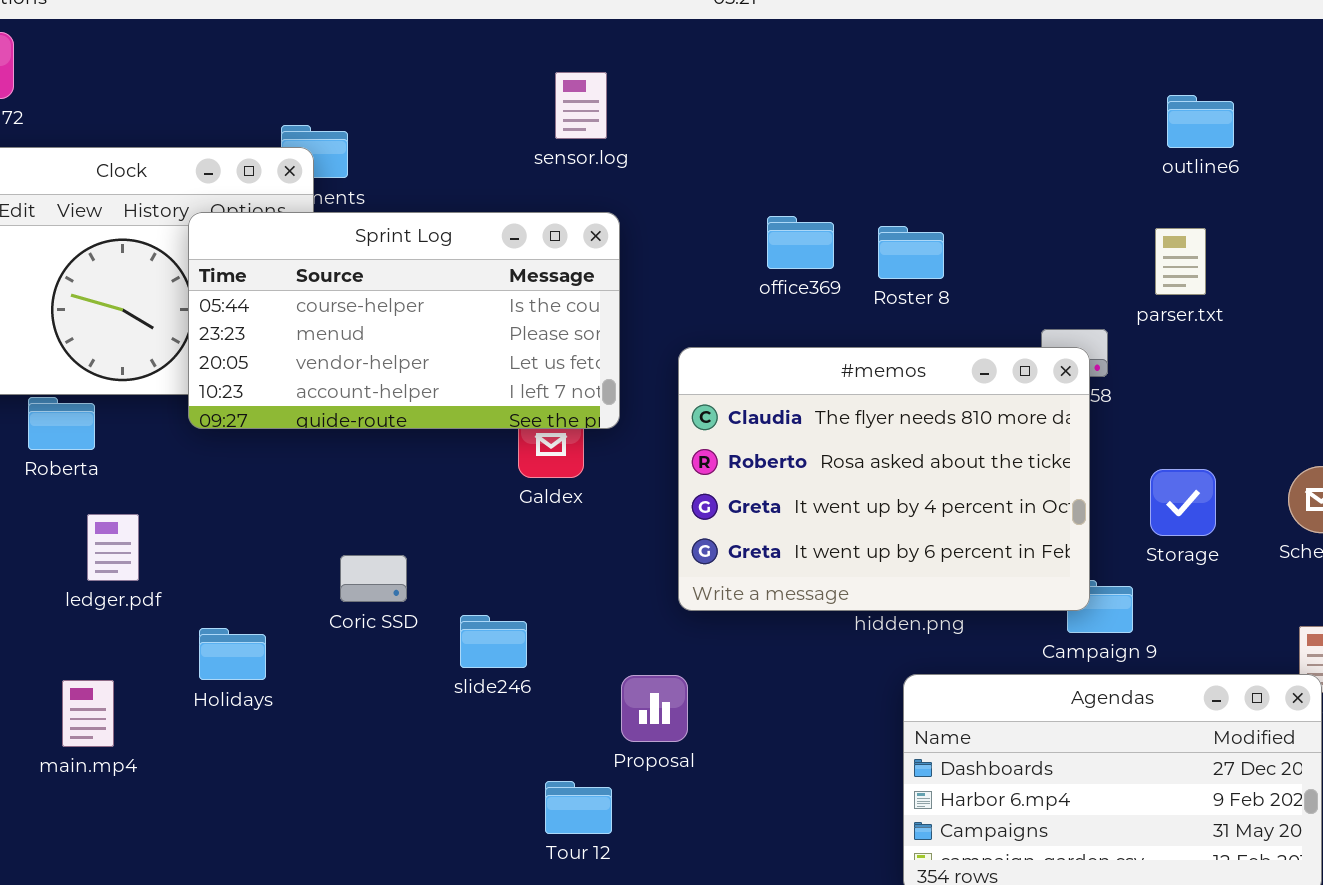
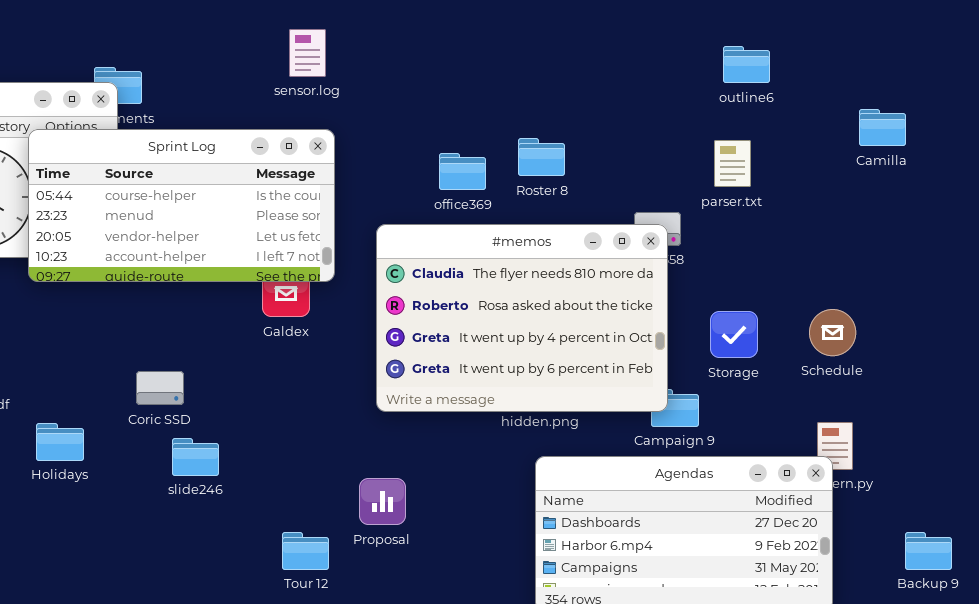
office369: [767,216,834,269] -> [439,153,486,190], moved
slide246: [460,615,527,668] -> [172,438,219,476], moved
Proposal: [621,675,688,742] -> [359,478,406,525], moved

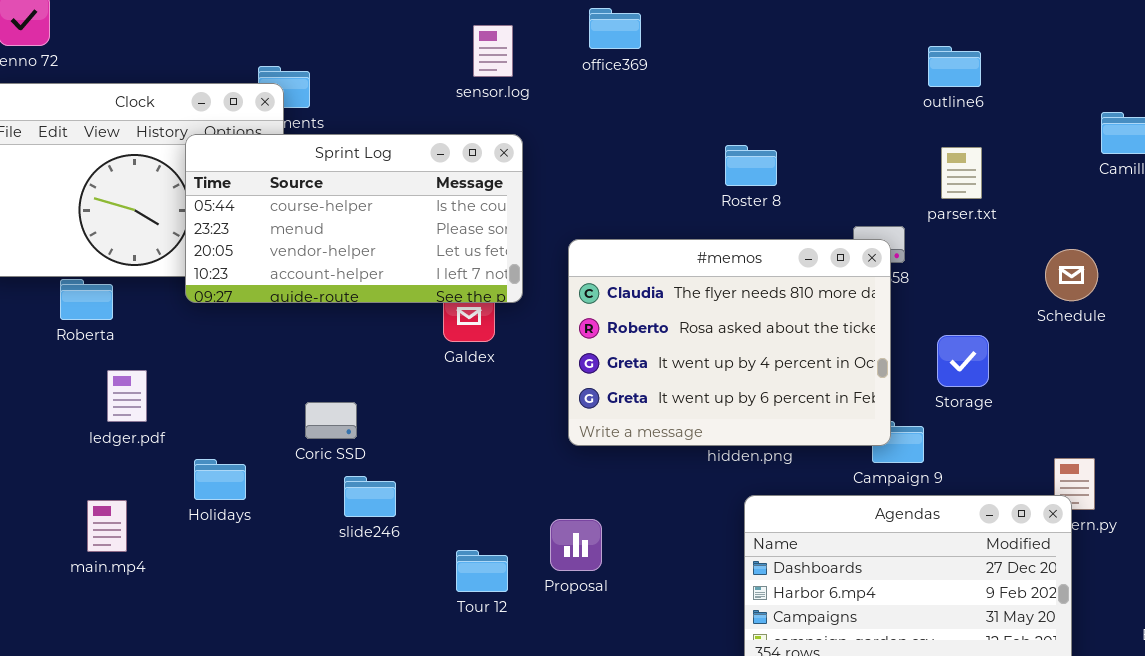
outline6: [723,46,770,83] -> [928,46,981,87], moved
office369: [439,153,486,190] -> [589,8,641,49], moved
Schedule: [809,309,856,356] -> [1045,249,1098,301], moved
Tour 12: [282,532,329,570] -> [456,550,508,592], moved

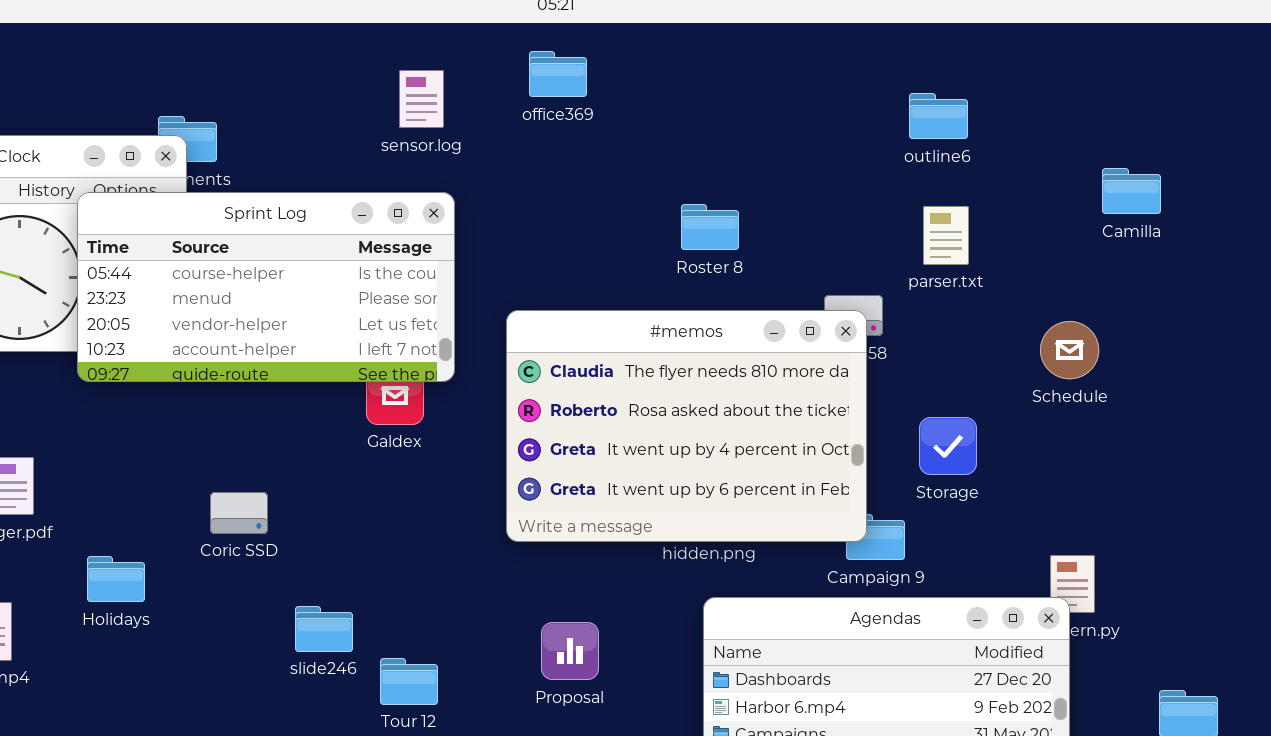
slide246: [344,476,396,517] -> [295,606,353,652], moved
Proposal: [550,519,602,571] -> [541,622,599,680], moved

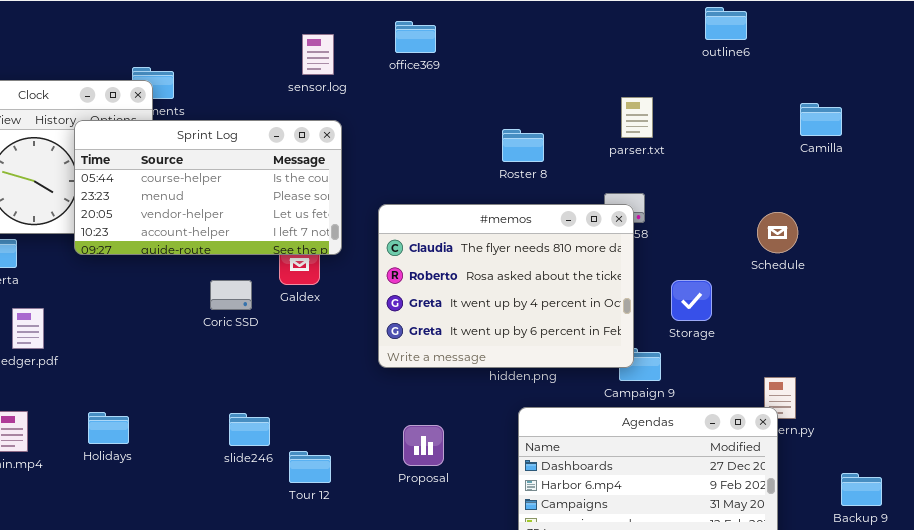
outline6: [909,93,968,139] -> [705,7,747,40], moved
parser.txt: [923,206,969,265] -> [621,97,653,138], moved
Coric SSD: [210,492,268,534] -> [210,280,252,310], moved
Holidays: [87,556,145,602] -> [88,412,129,444], moved

